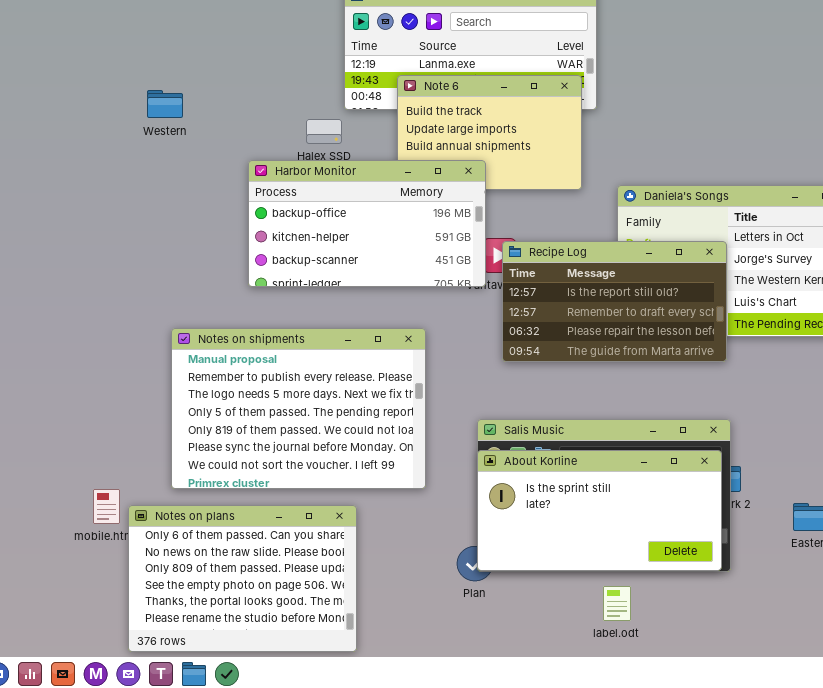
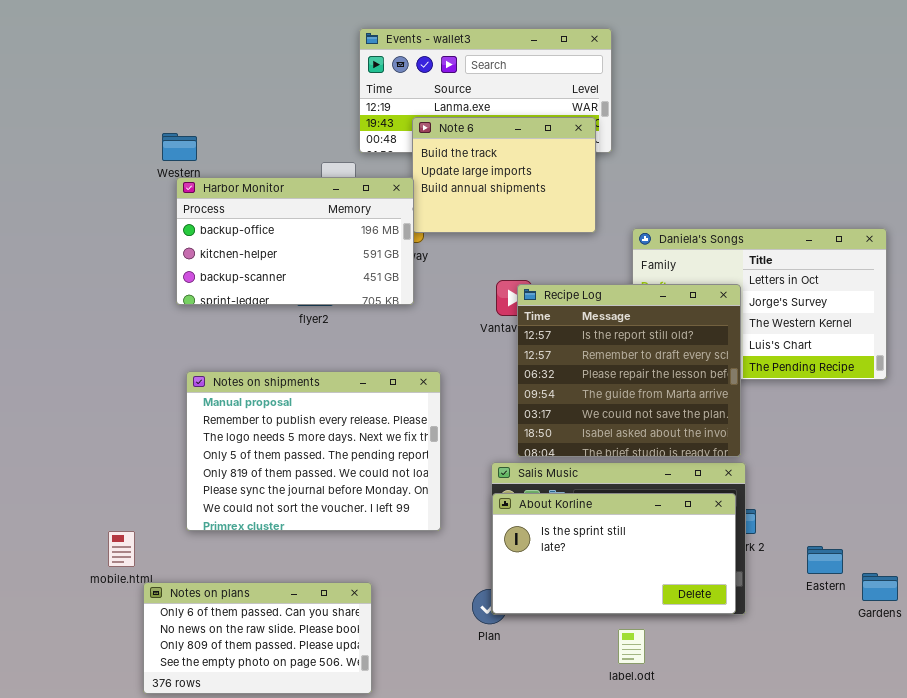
Harbor Monitor: [248,160,486,287] -> [176,177,414,305], moved
Recipe Log: [502,241,727,362] -> [517,284,741,457], resized
Notes on plans: [128,505,357,652] -> [143,582,372,694], resized

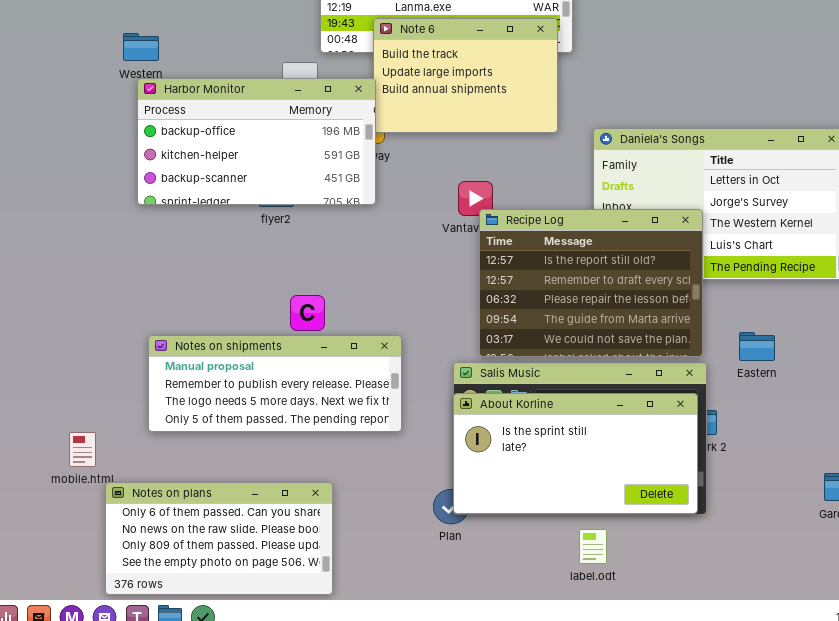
Recipe Log: [517,284,741,457] -> [479,209,703,357], resized
Notes on shipments: [186,371,441,531] -> [148,335,402,432], resized
Eastern: [807,546,843,574] -> [739,332,775,361], moved

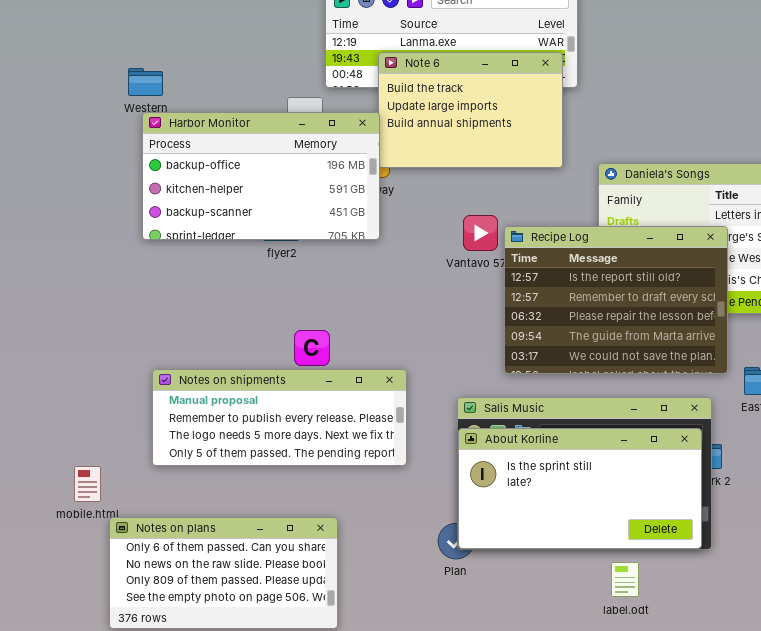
Recipe Log: [479,209,703,357] -> [504,226,728,374], moved
label.odt: [579,529,607,564] -> [611,562,639,597], moved

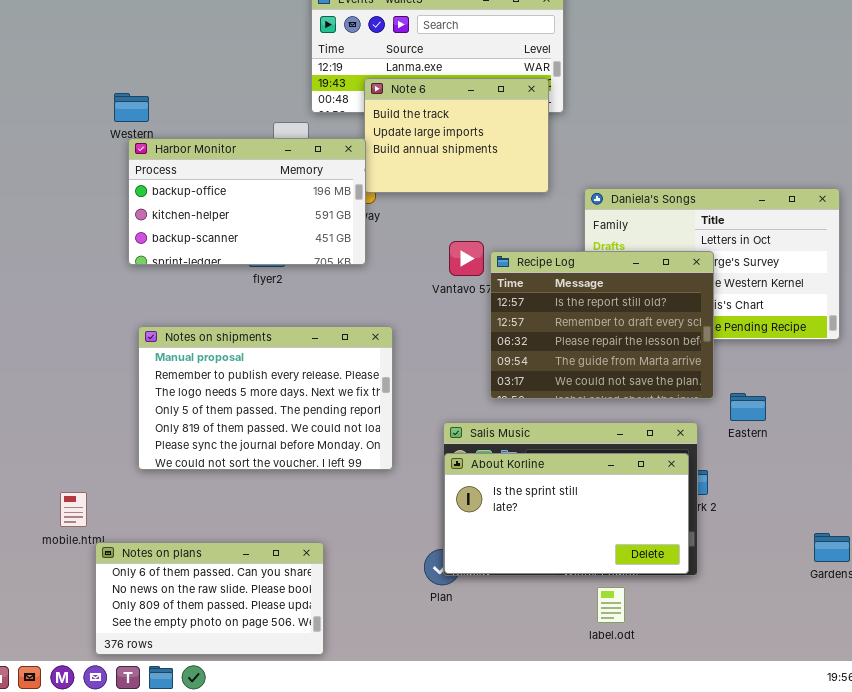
Notes on shipments: [152,369,407,466] -> [138,326,393,470], moved, resized

